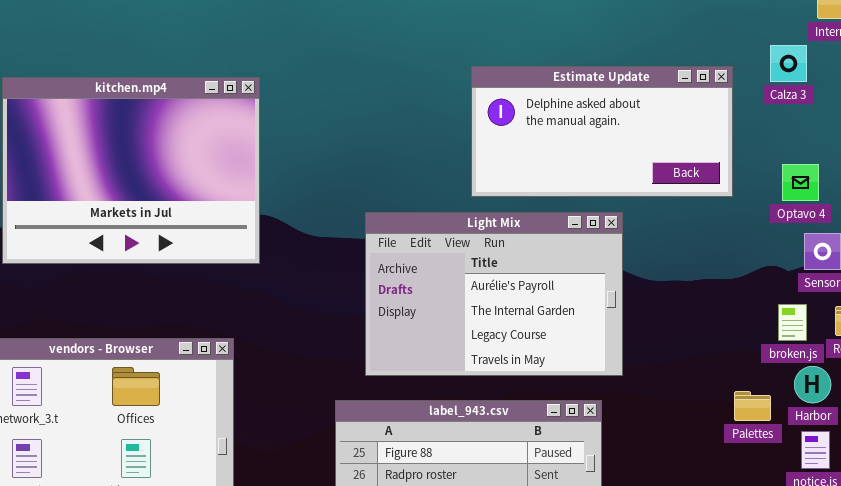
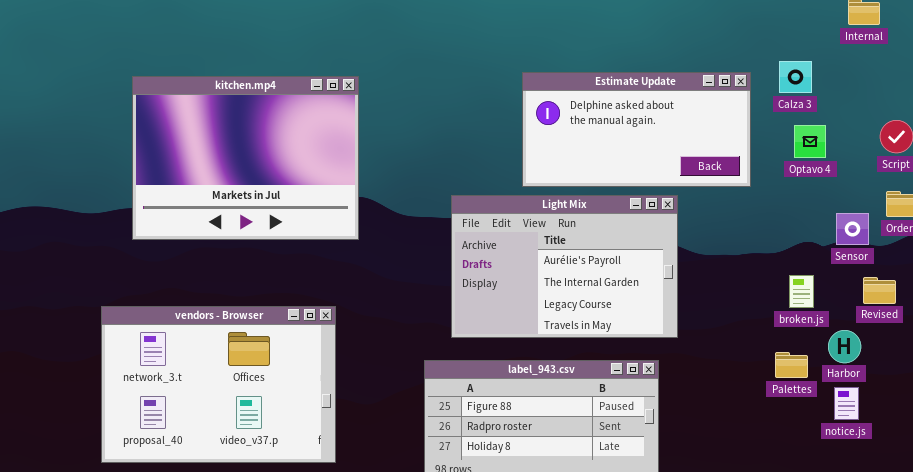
Calza 3: [770,45,807,82] -> [779,61,812,93], moved
Estimate Update: [471,66,733,197] -> [522,72,751,187], moved
Optavo 4: [782,164,819,201] -> [794,125,826,158], moved
broken.js: [778,304,807,341] -> [789,275,814,308], moved

